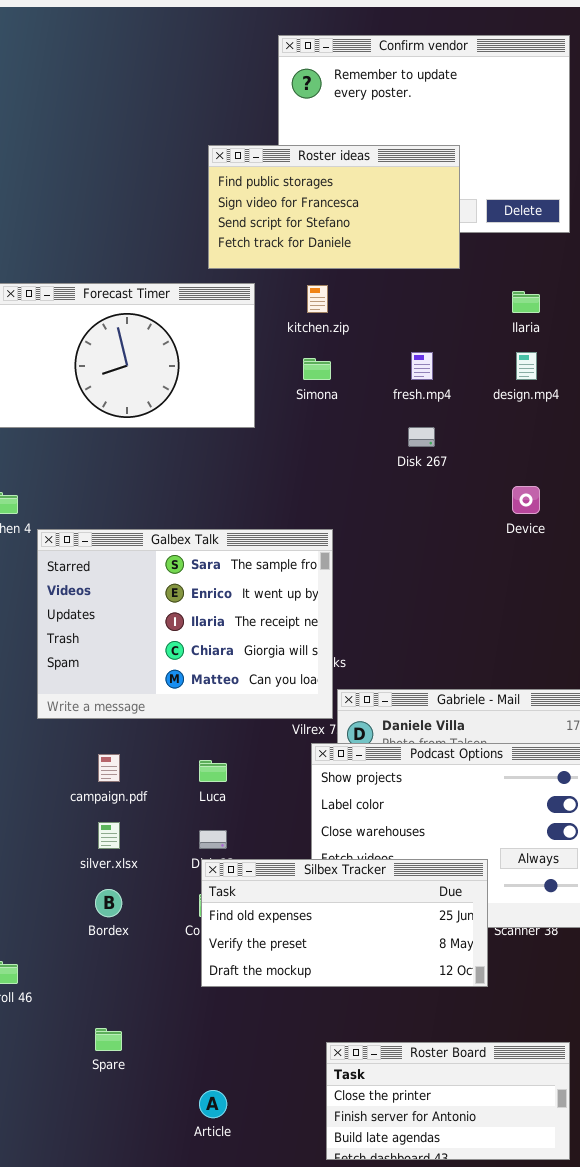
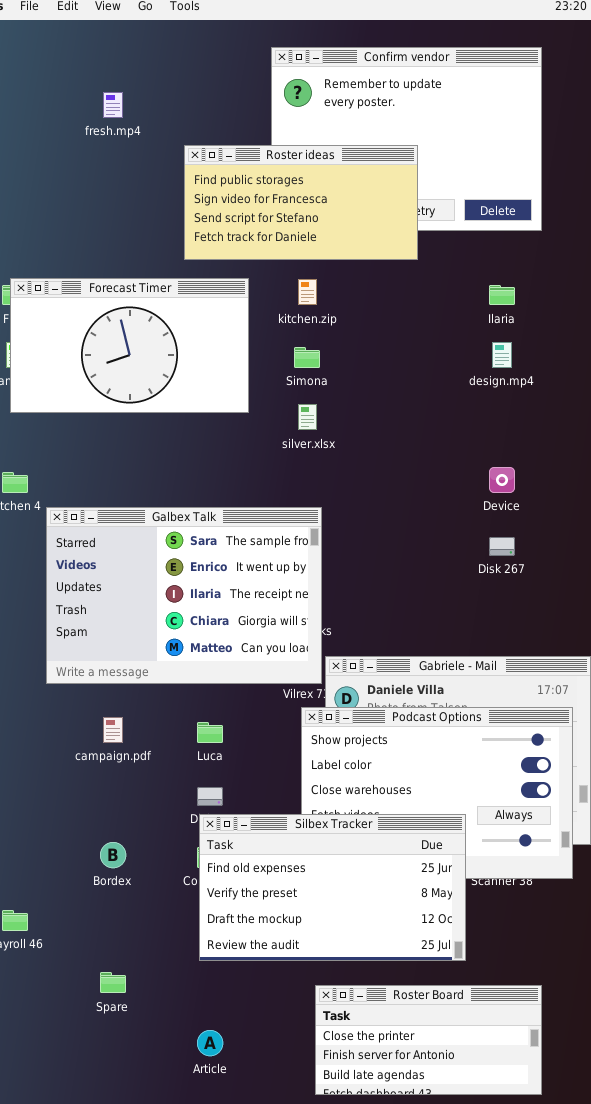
Roster ideas: [208,145,460,269] -> [184,145,418,260], moved
fresh.mp4: [411,352,433,380] -> [103,92,123,118], moved
Disk 267: [408,427,435,447] -> [489,537,515,556], moved
silver.xlsx: [98,822,120,849] -> [298,404,317,430], moved
Silbex Tracker: [201,859,488,987] -> [199,814,466,961], resized

